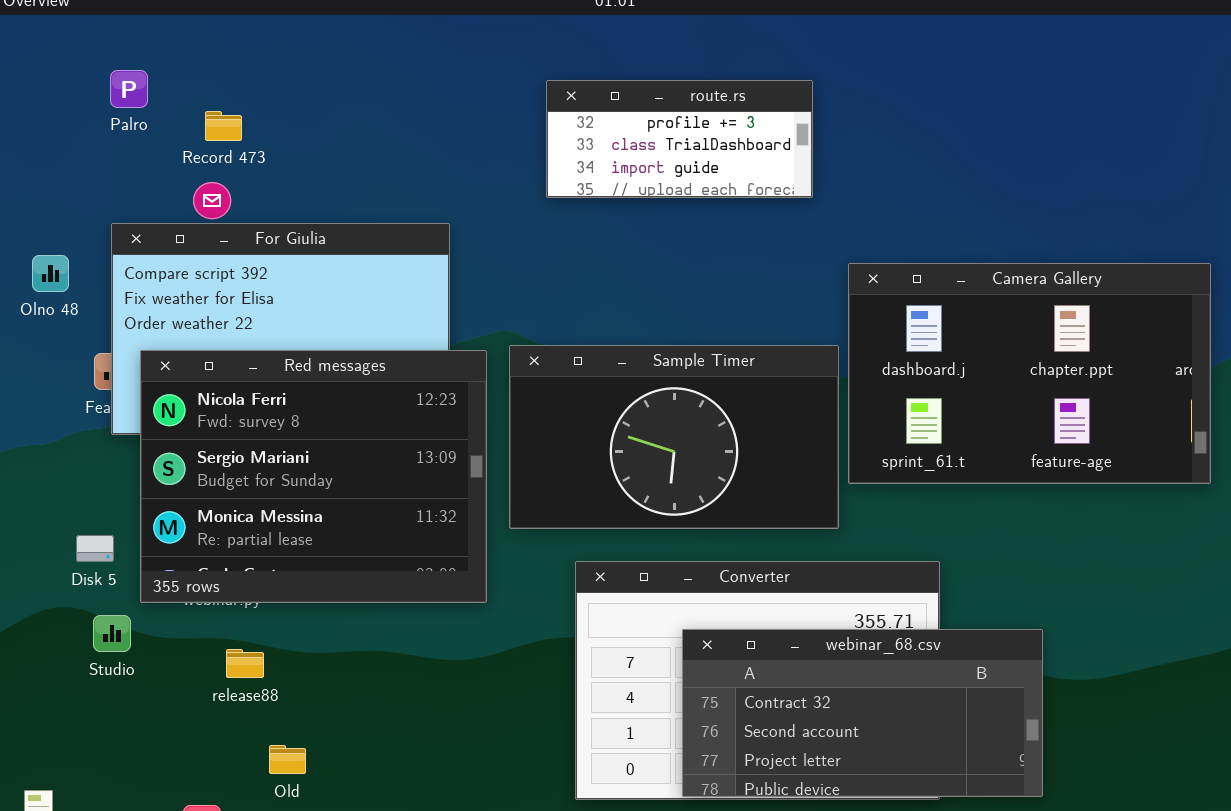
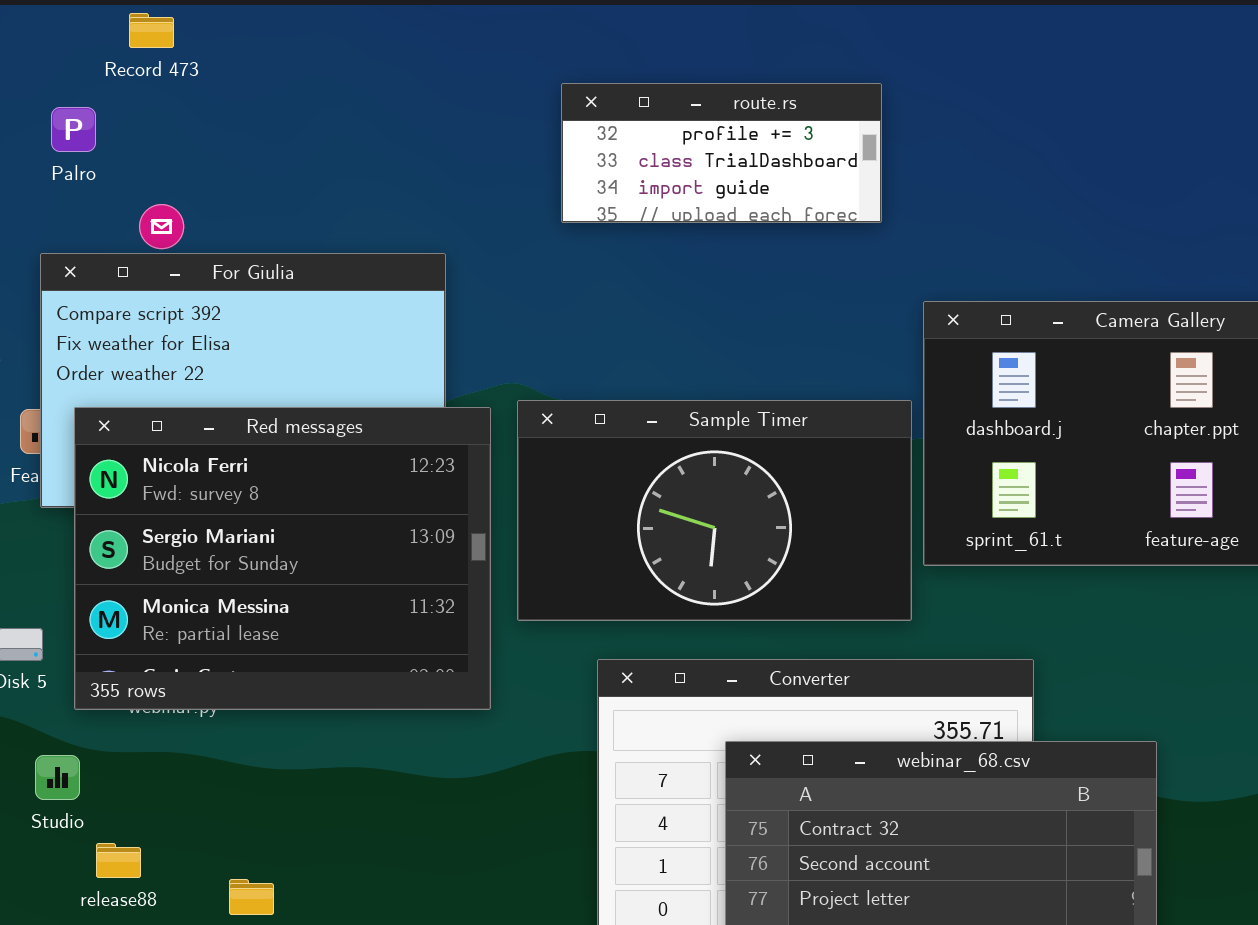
Palro: [110,70,148,108] -> [51,107,96,152], moved
Record 473: [205,111,242,141] -> [129,13,174,48], moved
Studio: [93,615,131,652] -> [35,755,80,800], moved
release88: [226,649,264,678] -> [96,843,141,878], moved

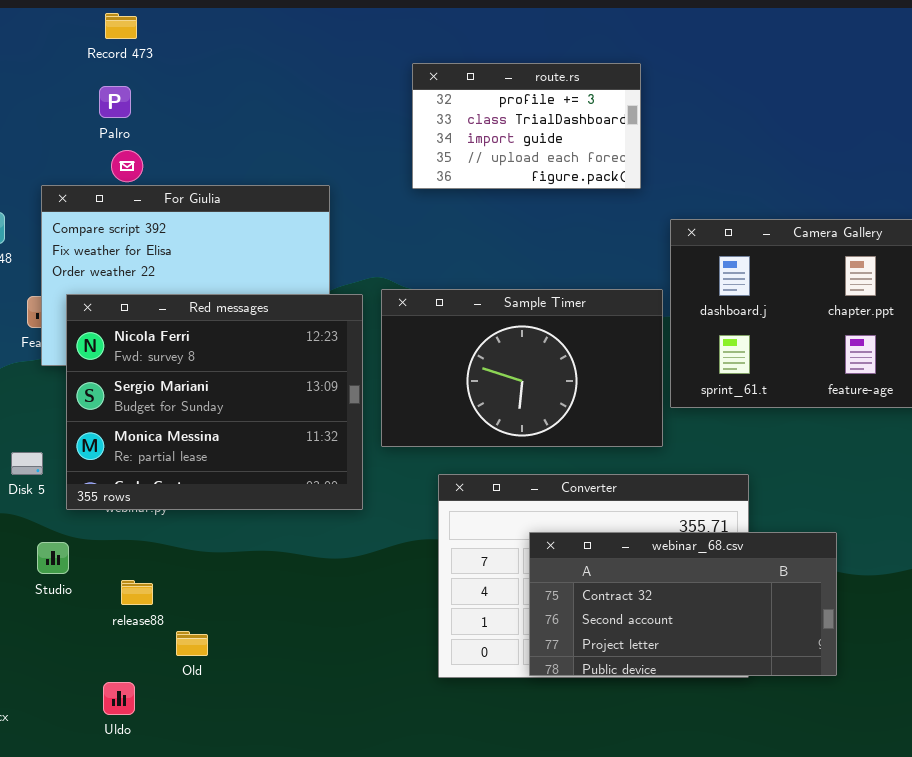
route.rs: [561,83,882,223] -> [412,63,641,189], resized
Palro: [51,107,96,152] -> [99,86,131,118], moved
release88: [96,843,141,878] -> [121,580,153,605], moved

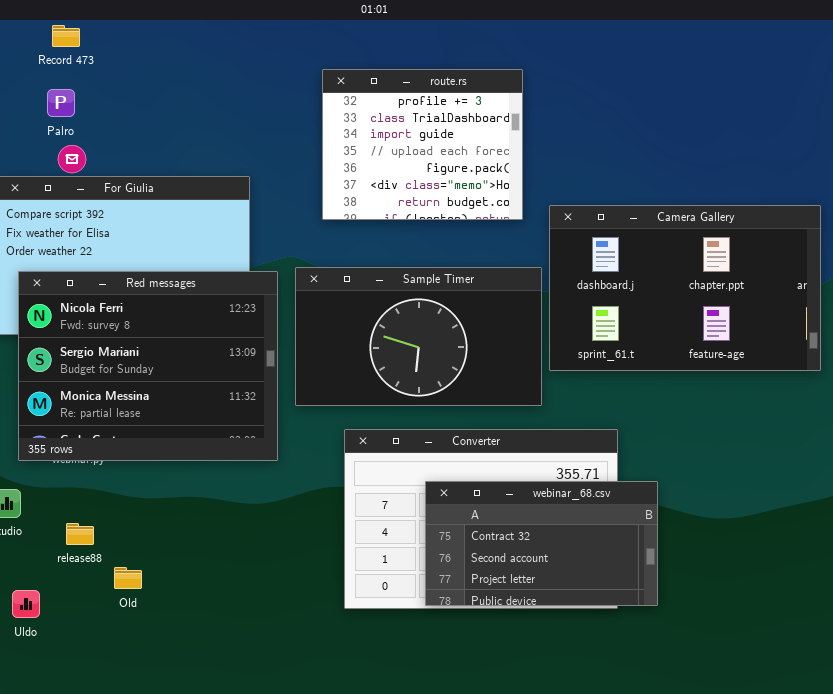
route.rs: [412,63,641,189] -> [322,69,523,220], resized
webinar_68.csv: [529,532,837,676] -> [425,481,658,606], resized
Uldo: [103,682,135,715] -> [12,590,40,618], moved

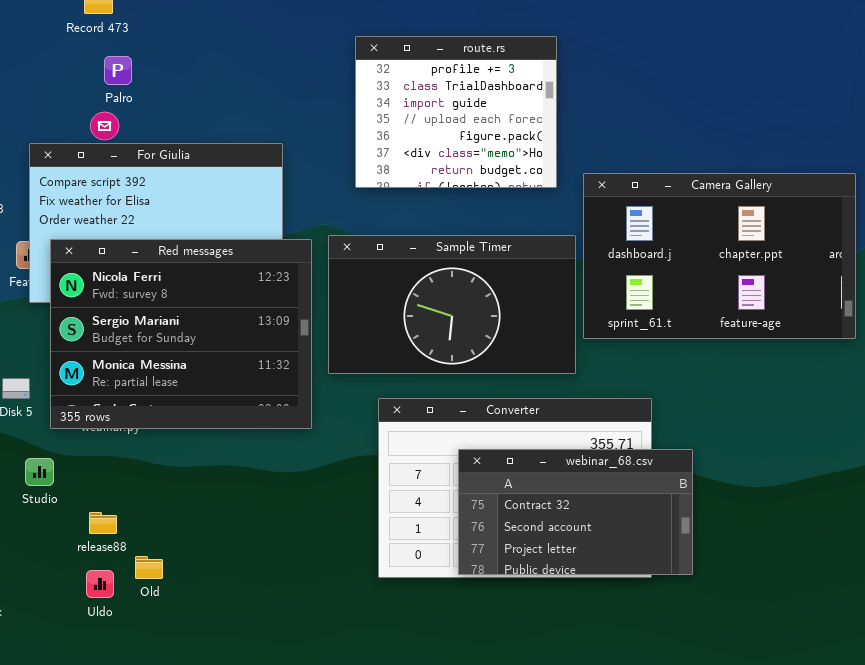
Palro: [47,89,75,117] -> [104,56,132,85], moved
release88: [66,523,94,545] -> [89,512,117,534], moved
Old: [114,567,142,589] -> [135,556,163,579], moved
Uldo: [12,590,40,618] -> [86,570,114,598], moved

